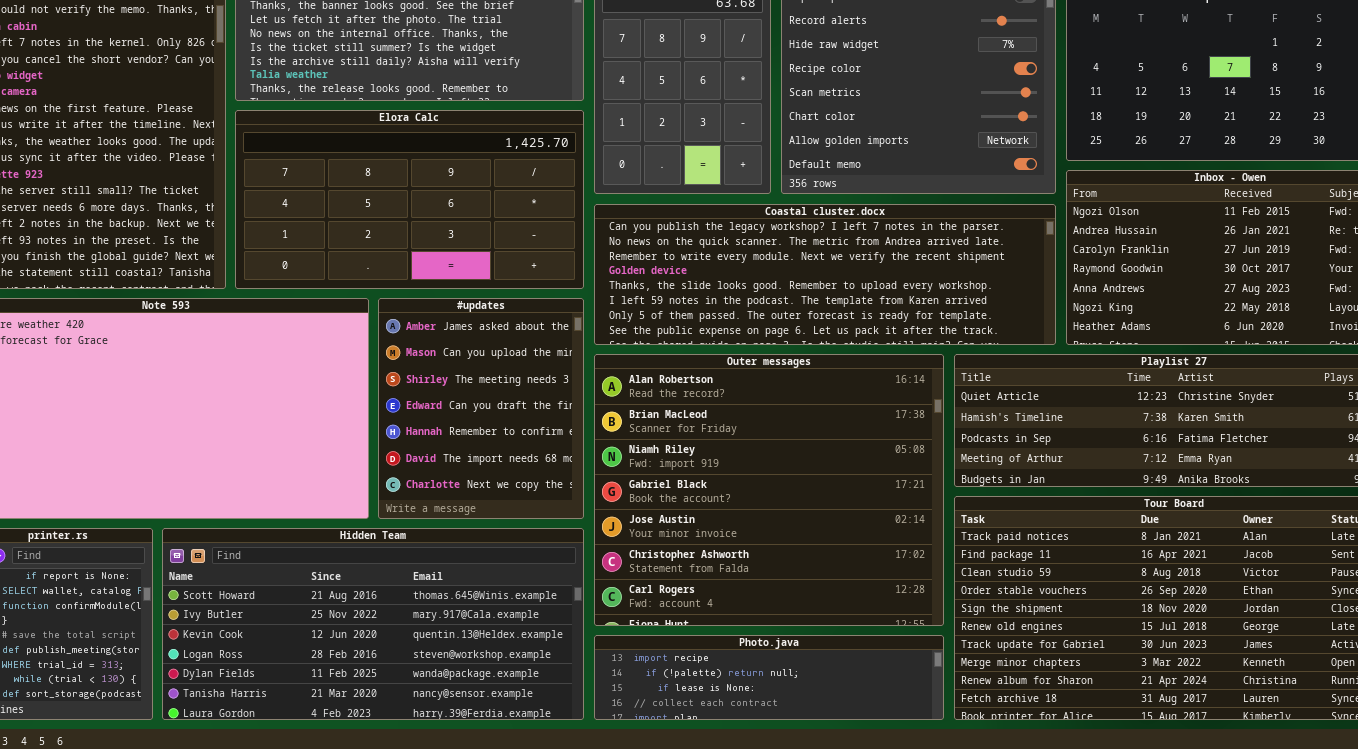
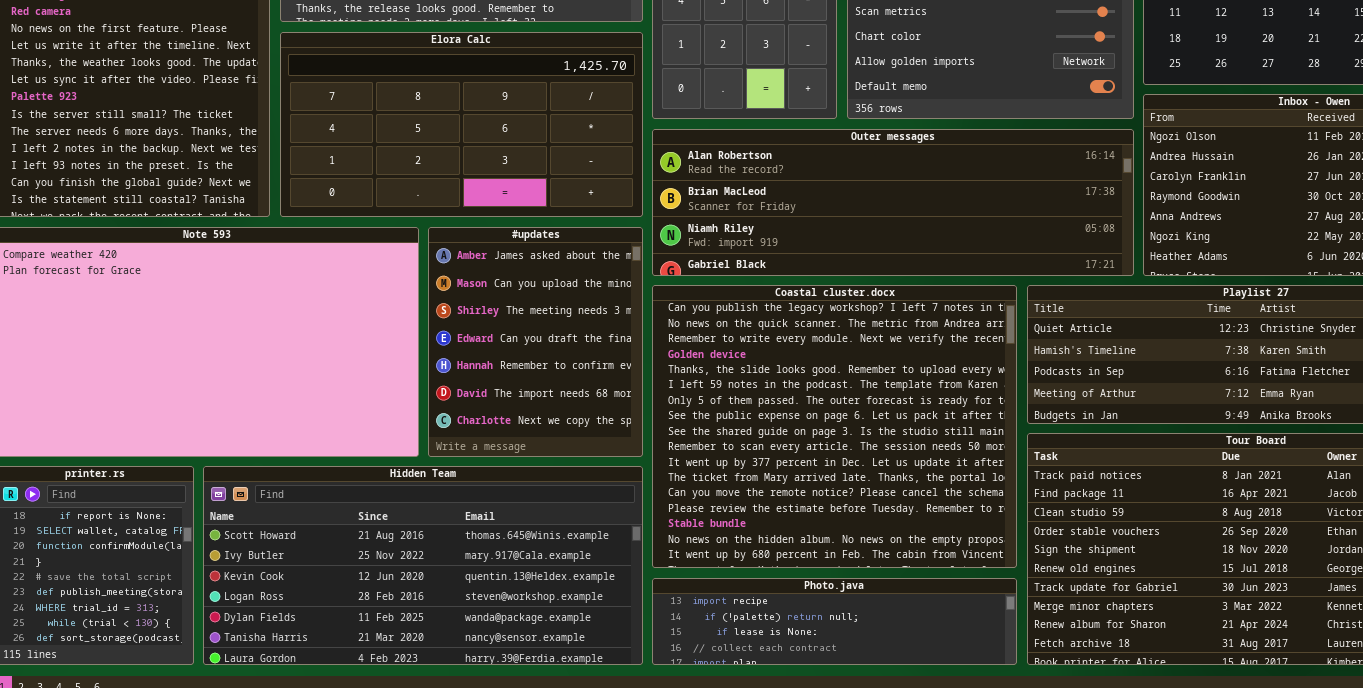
Coastal cluster.docx: [594,204,1056,345] -> [652,285,1017,568], moved, resized
Outer messages: [594,354,944,626] -> [652,129,1134,276], moved, resized

